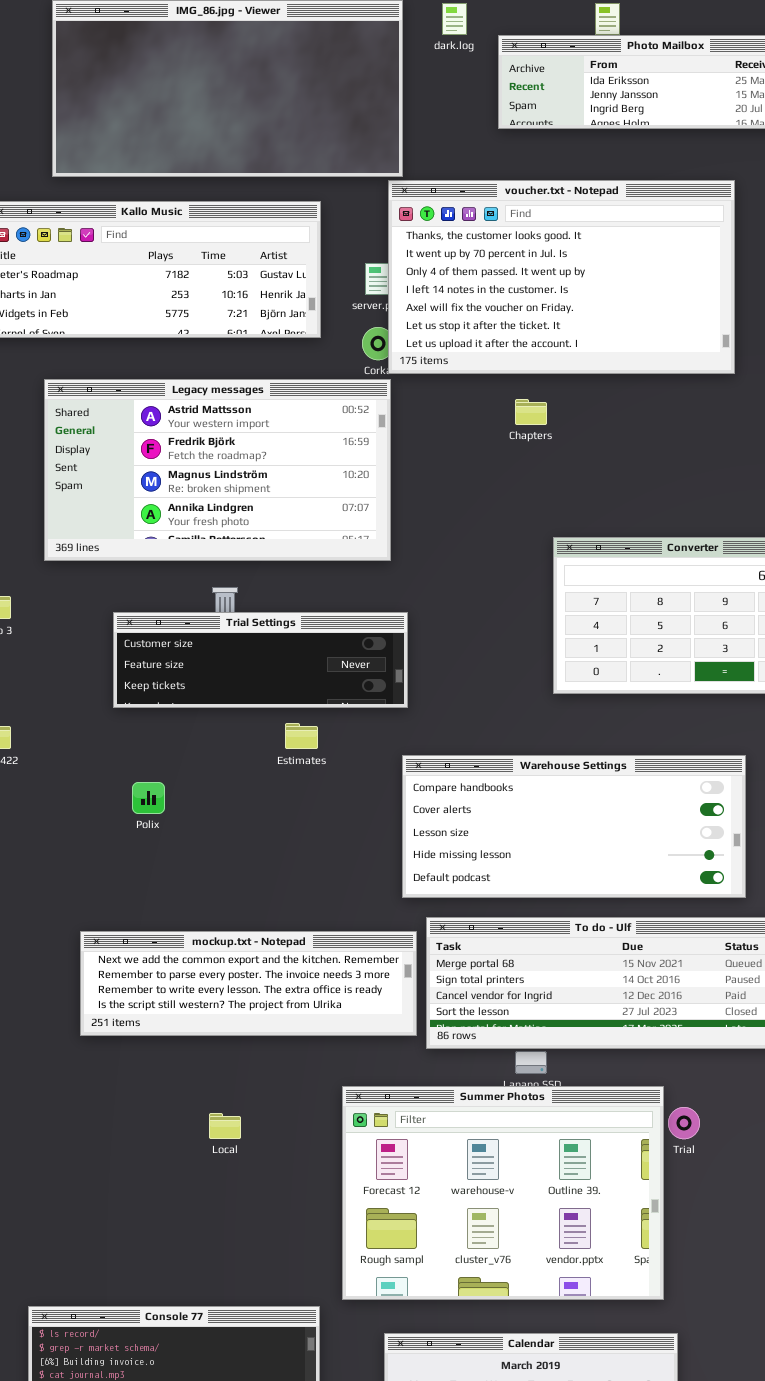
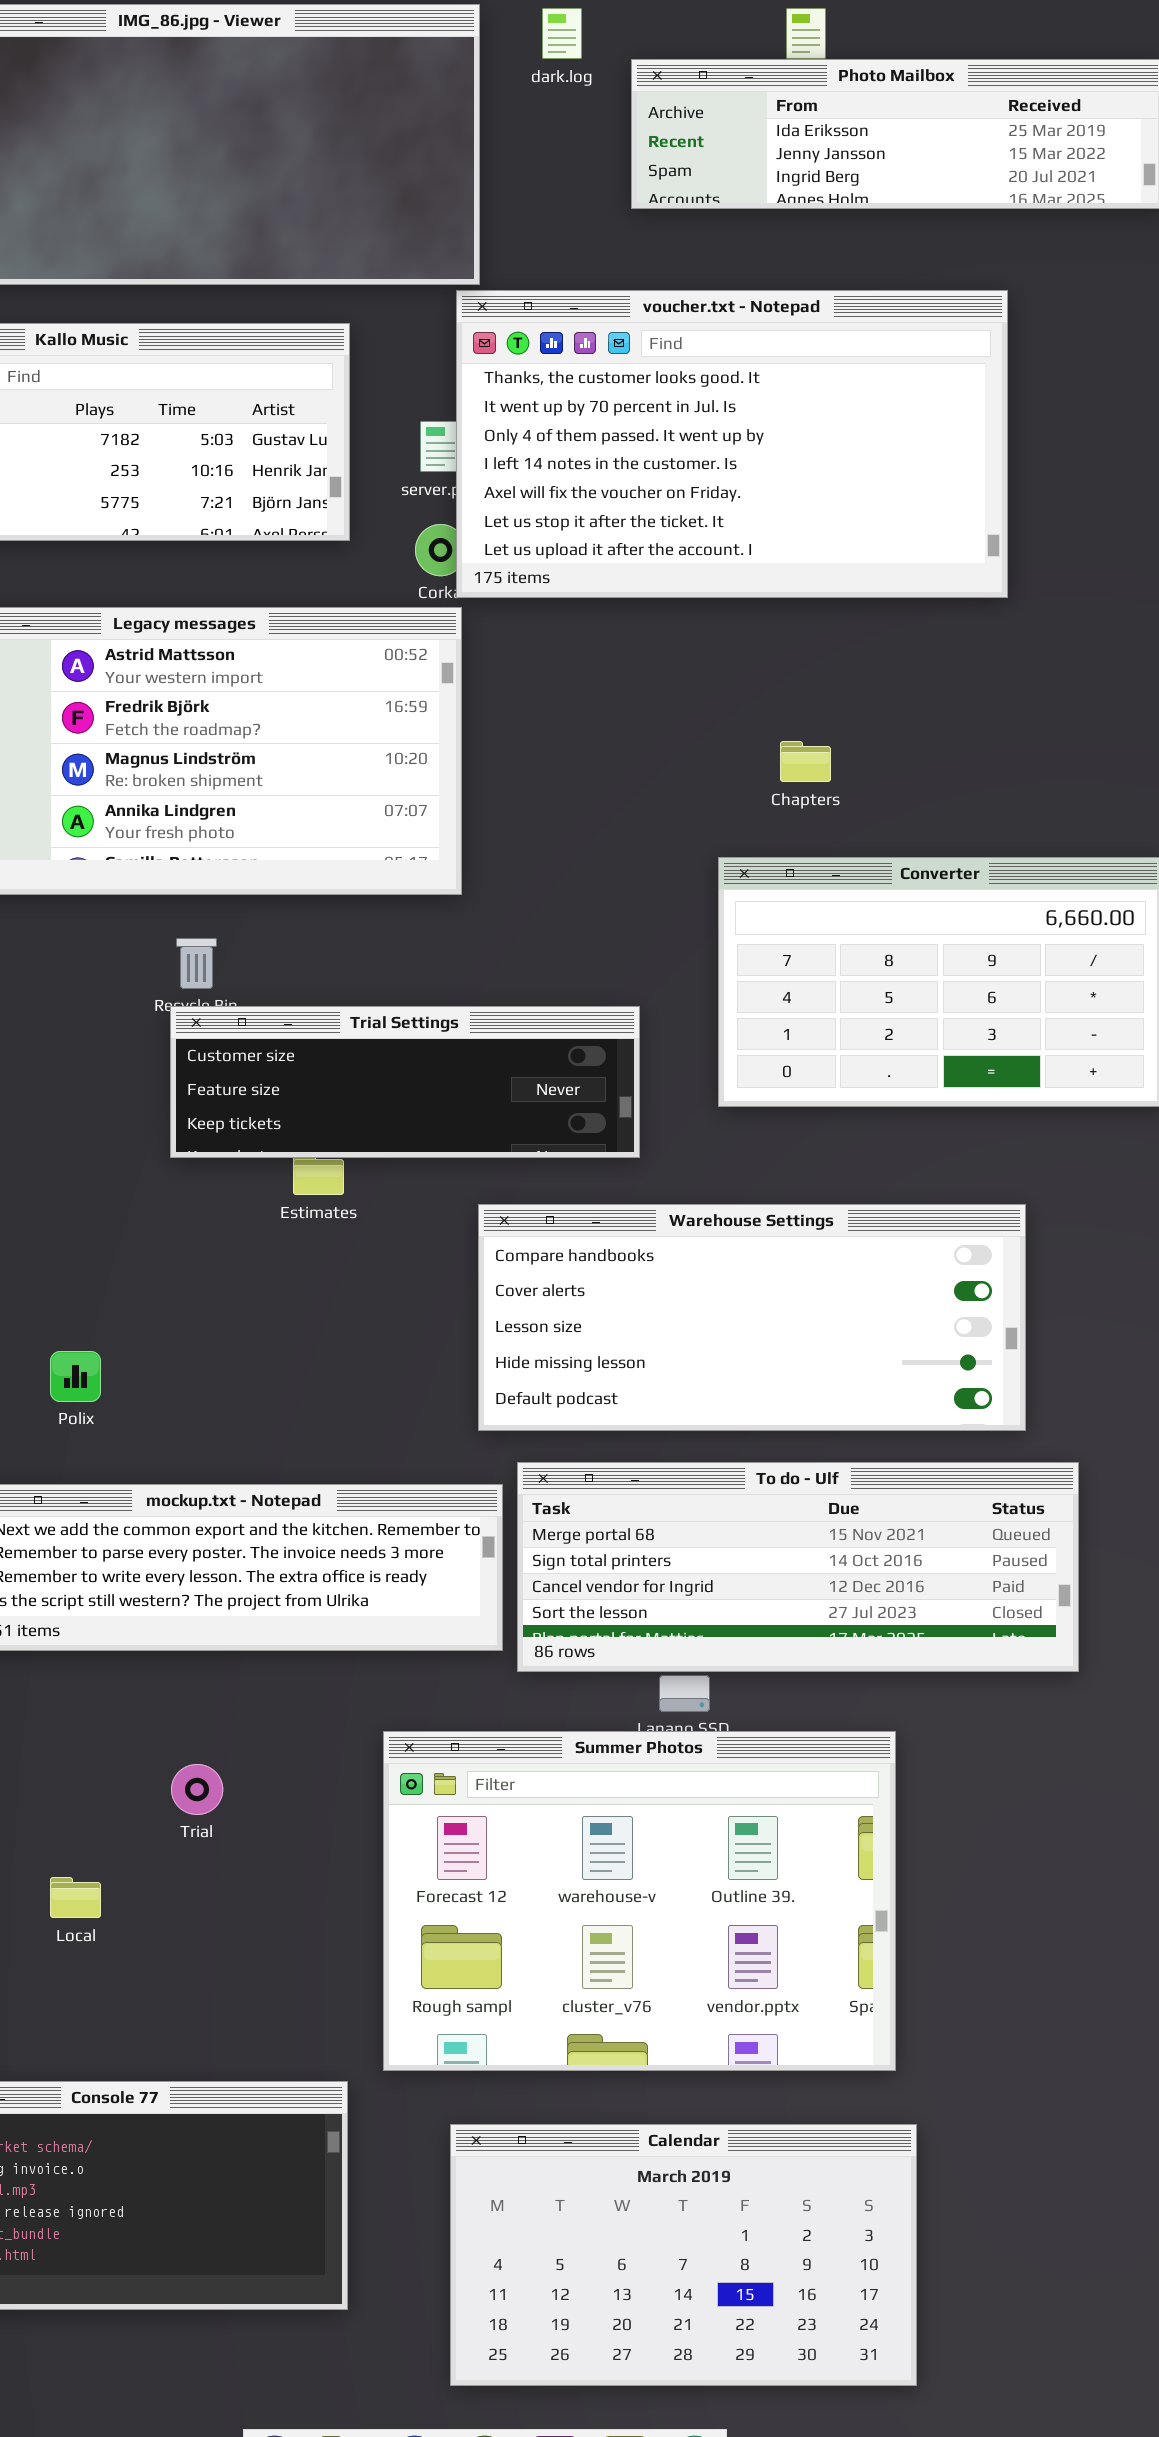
Chapters: [515,399,547,425] -> [780,741,831,782], moved
Trial Settings: [113,612,408,708] -> [170,1006,640,1158], moved
Polix: [132,782,165,814] -> [50,1351,101,1402], moved
Trial: [668,1107,700,1139] -> [171,1764,223,1815], moved
Local: [209,1113,241,1139] -> [50,1877,101,1918], moved

